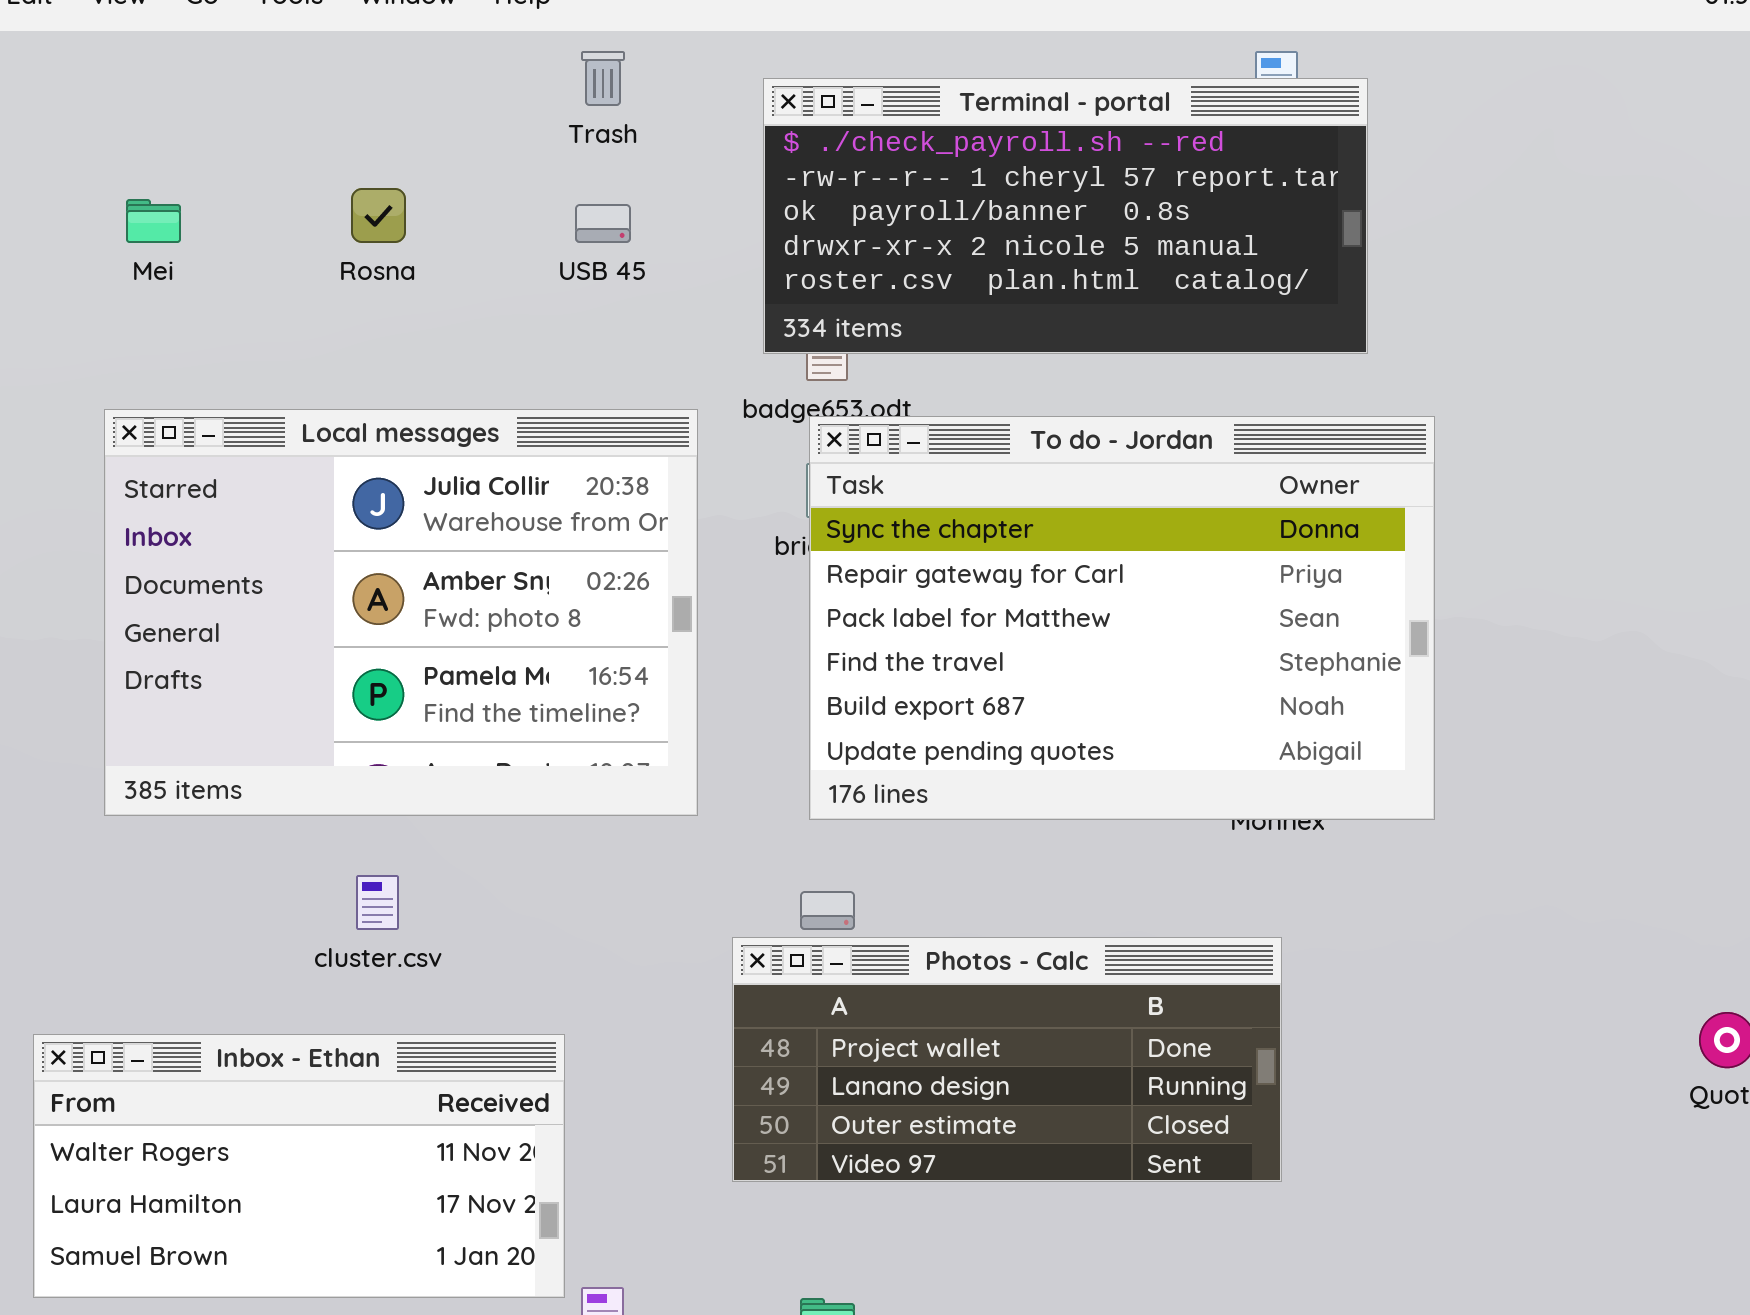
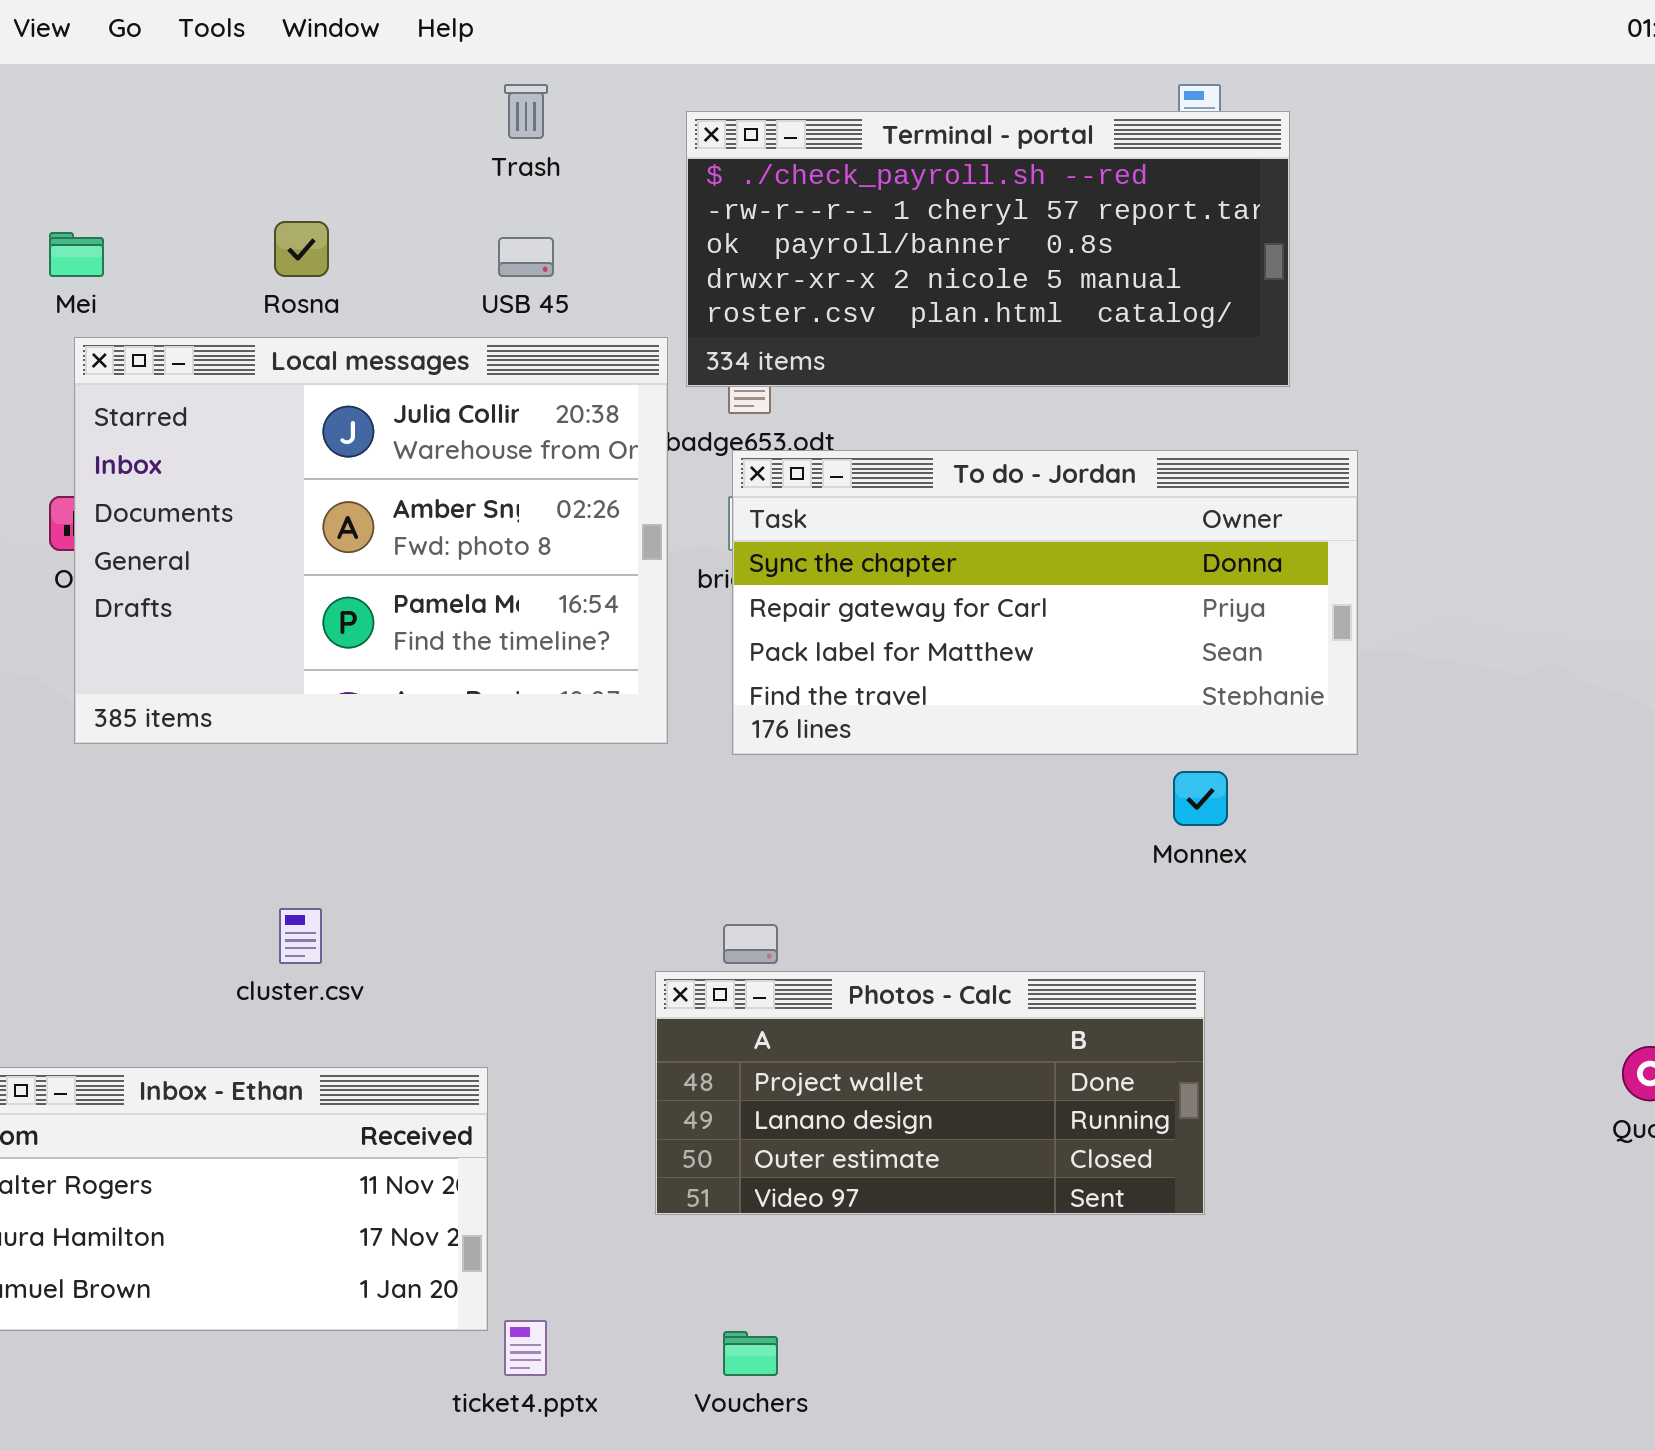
Local messages: [104,409,698,816] -> [74,337,668,744], moved
To do - Jordan: [809,416,1435,820] -> [732,450,1358,755], resized

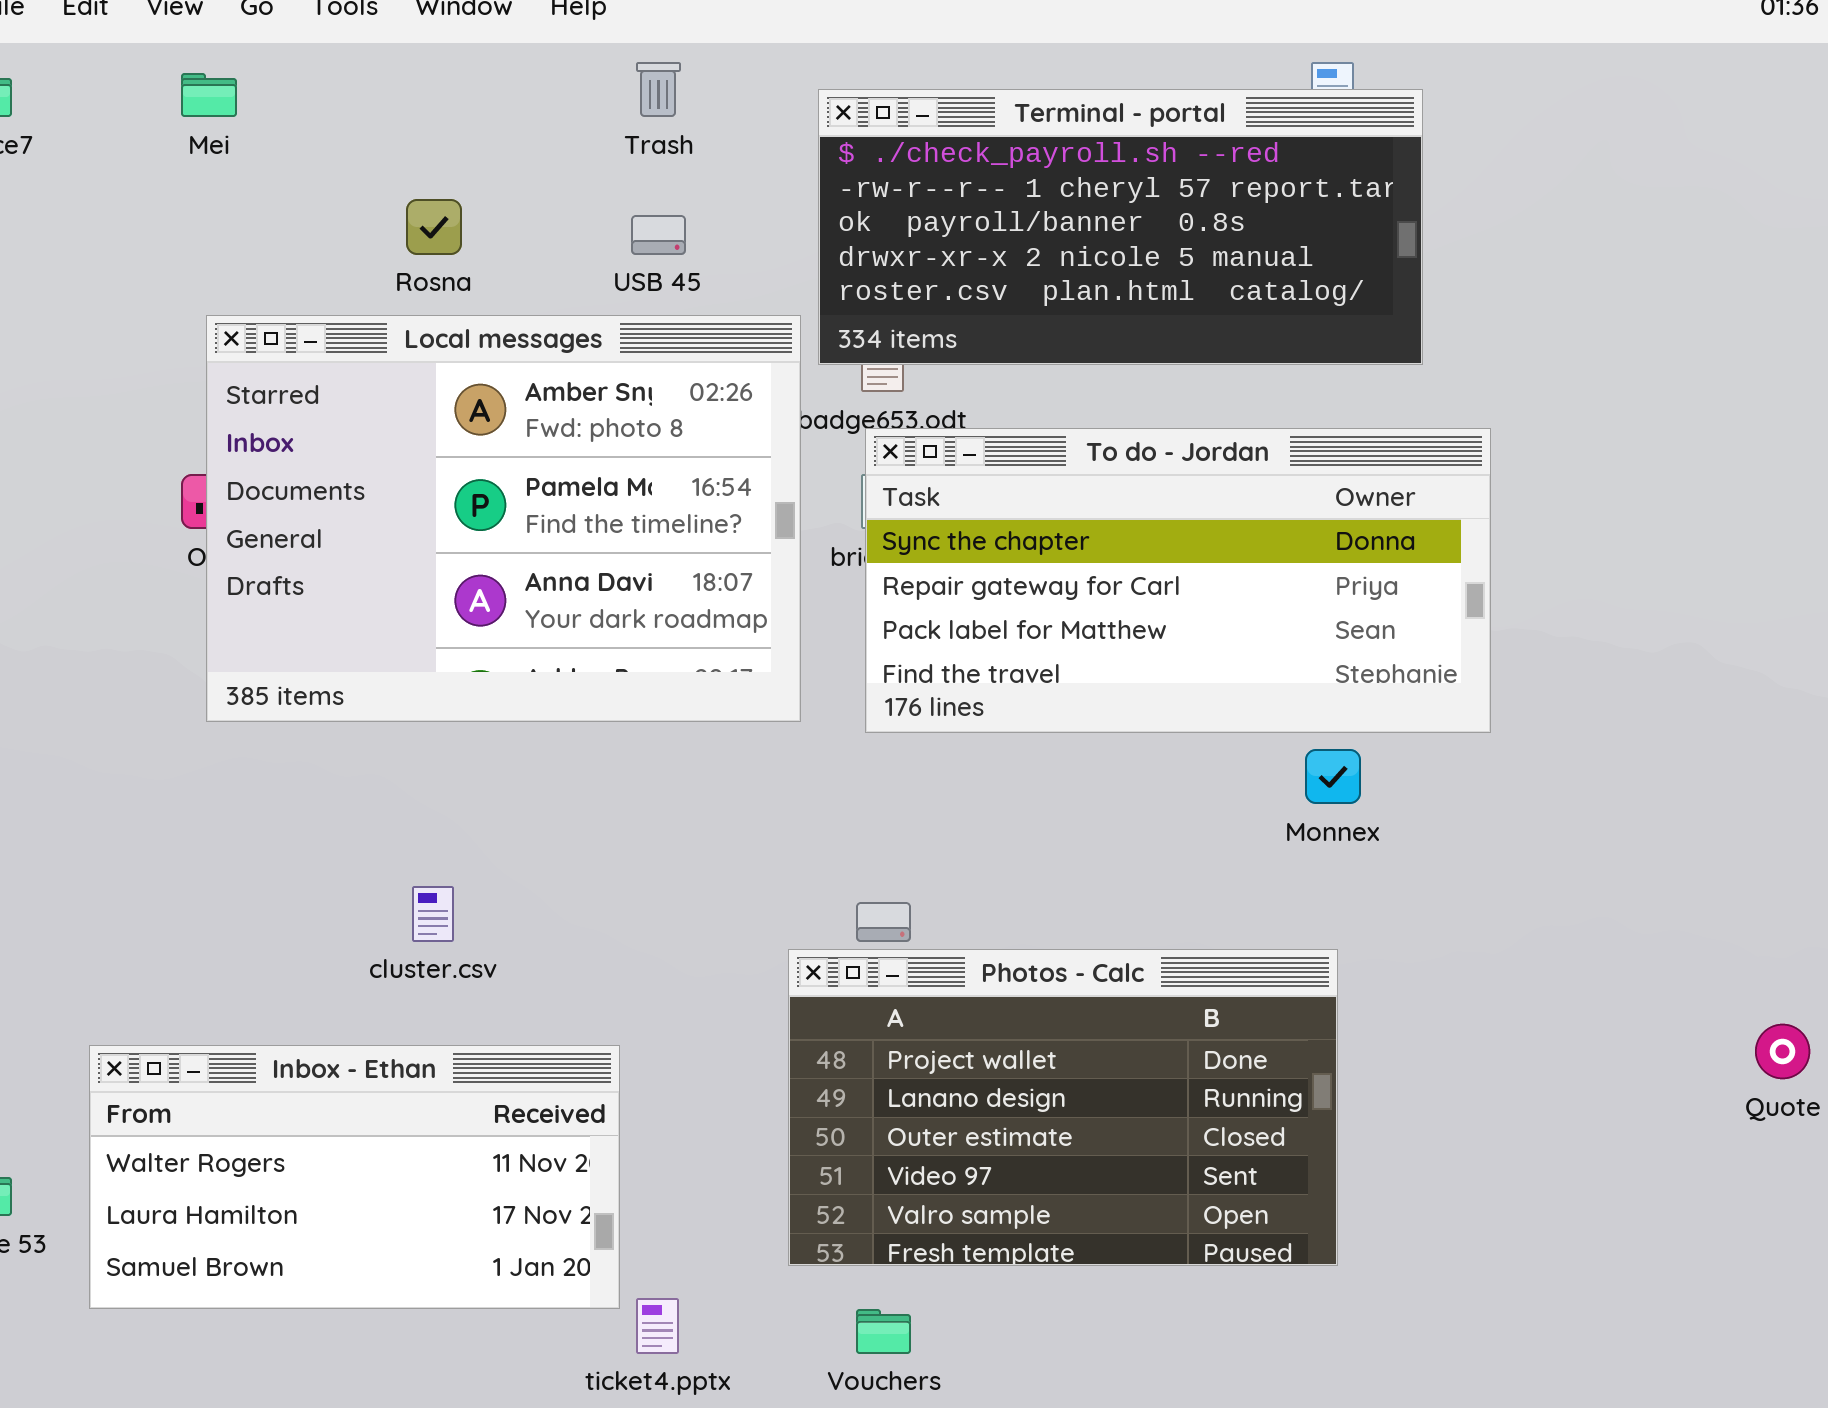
Mei: [49,232,104,277] -> [181,73,237,117], moved
Local messages: [74,337,668,744] -> [206,315,801,722], scrolled down 1 row
Photos - Calc: [655,971,1205,1215] -> [788,949,1338,1266], resized

